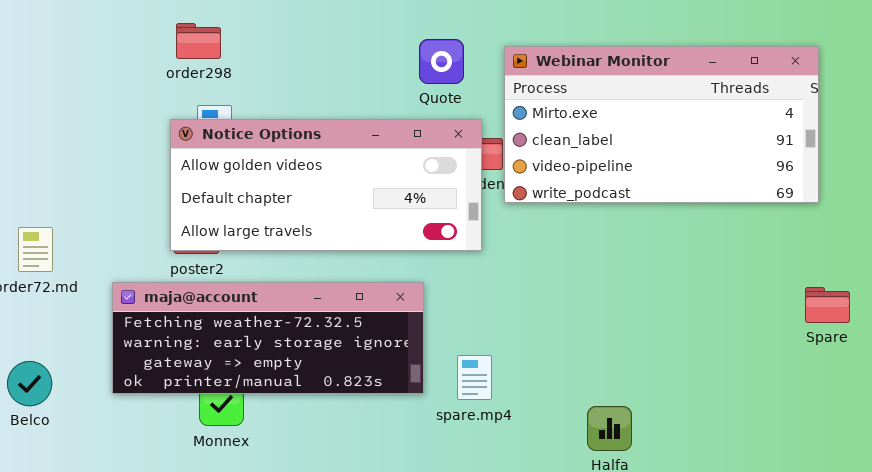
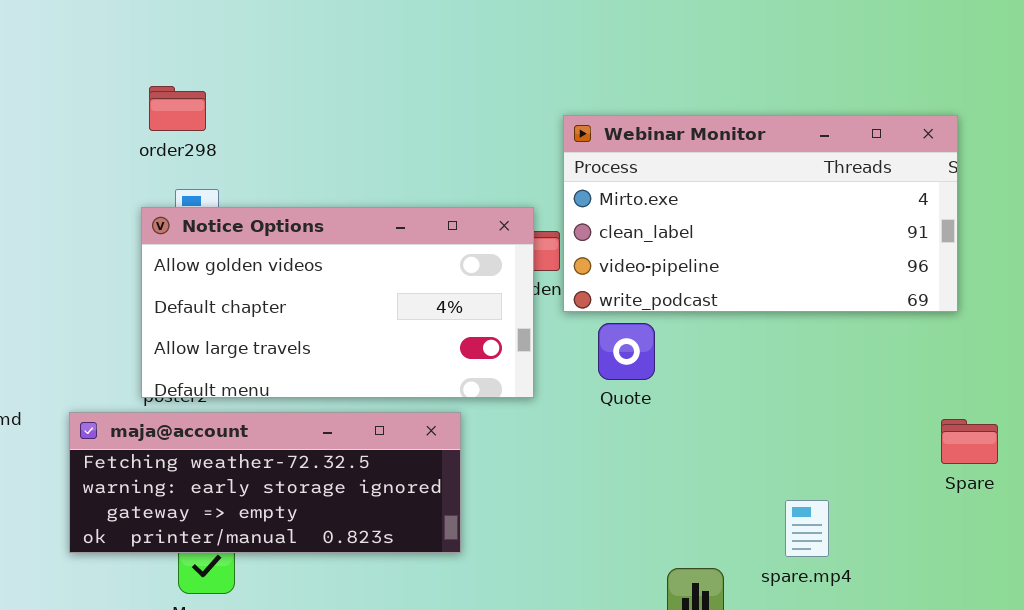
Quote: [419,39,464,84] -> [598,323,655,380], moved
Notice Options: [170,119,482,251] -> [141,207,534,398], resized
spare.mp4: [457,355,492,400] -> [785,500,829,557], moved

